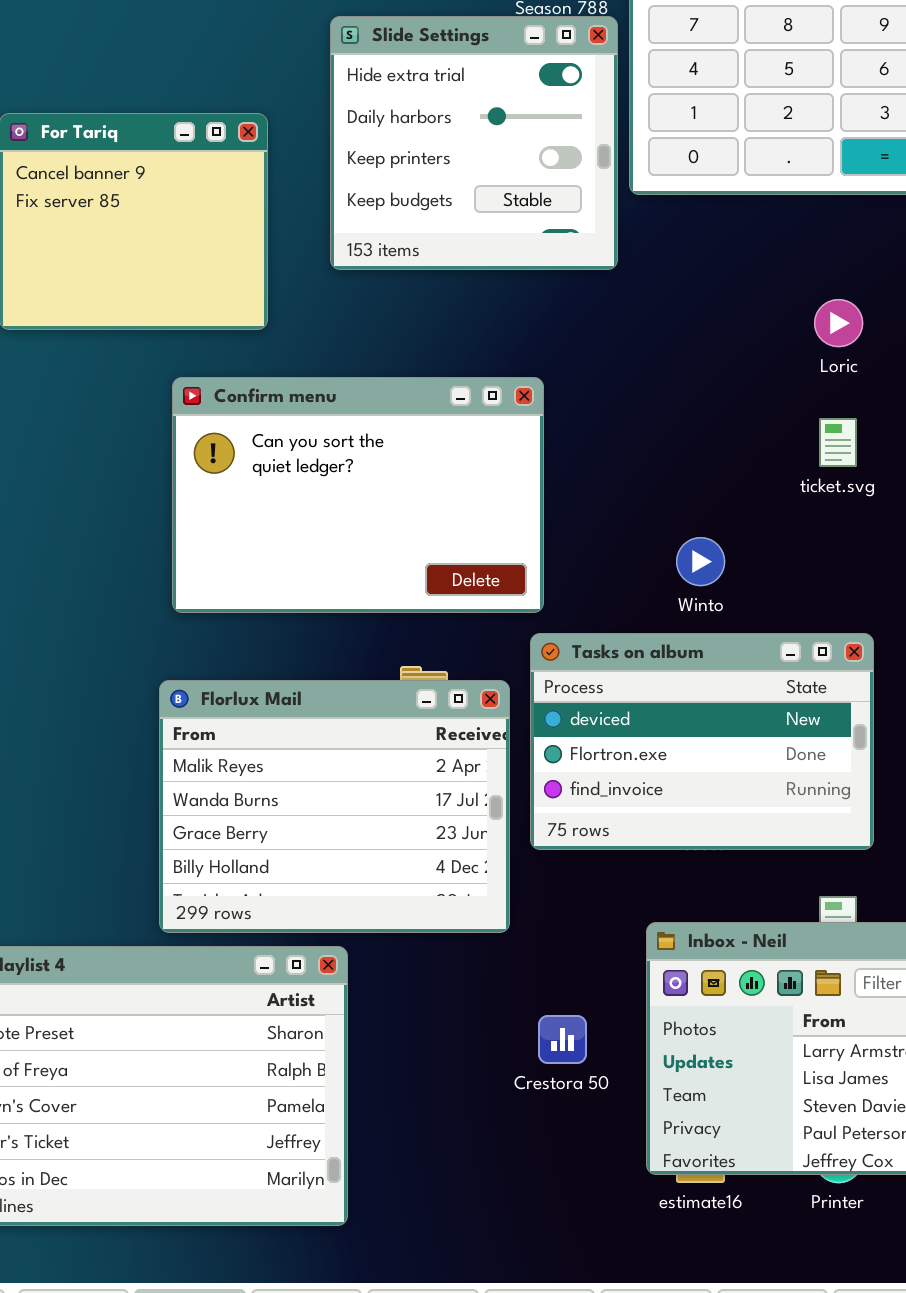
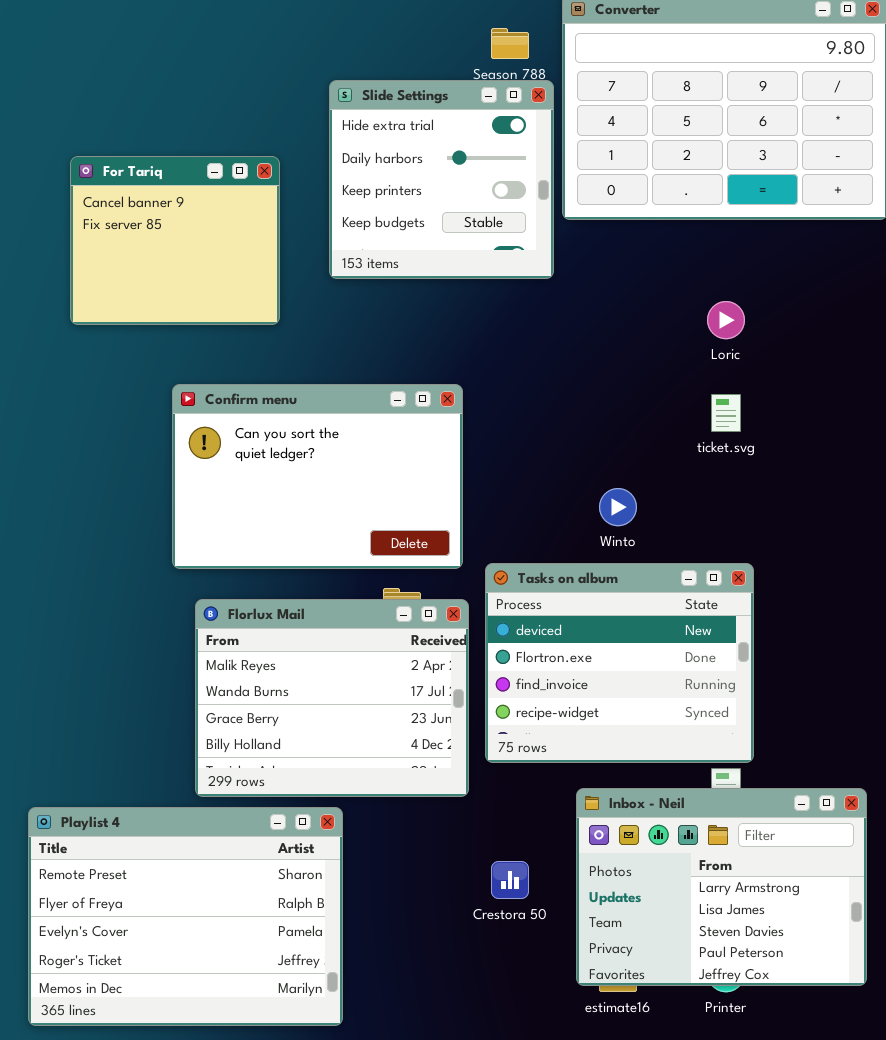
Confirm menu: [172,377,544,613] -> [172,384,463,569], moved
Tasks on album: [530,633,874,850] -> [485,563,754,763], resized

